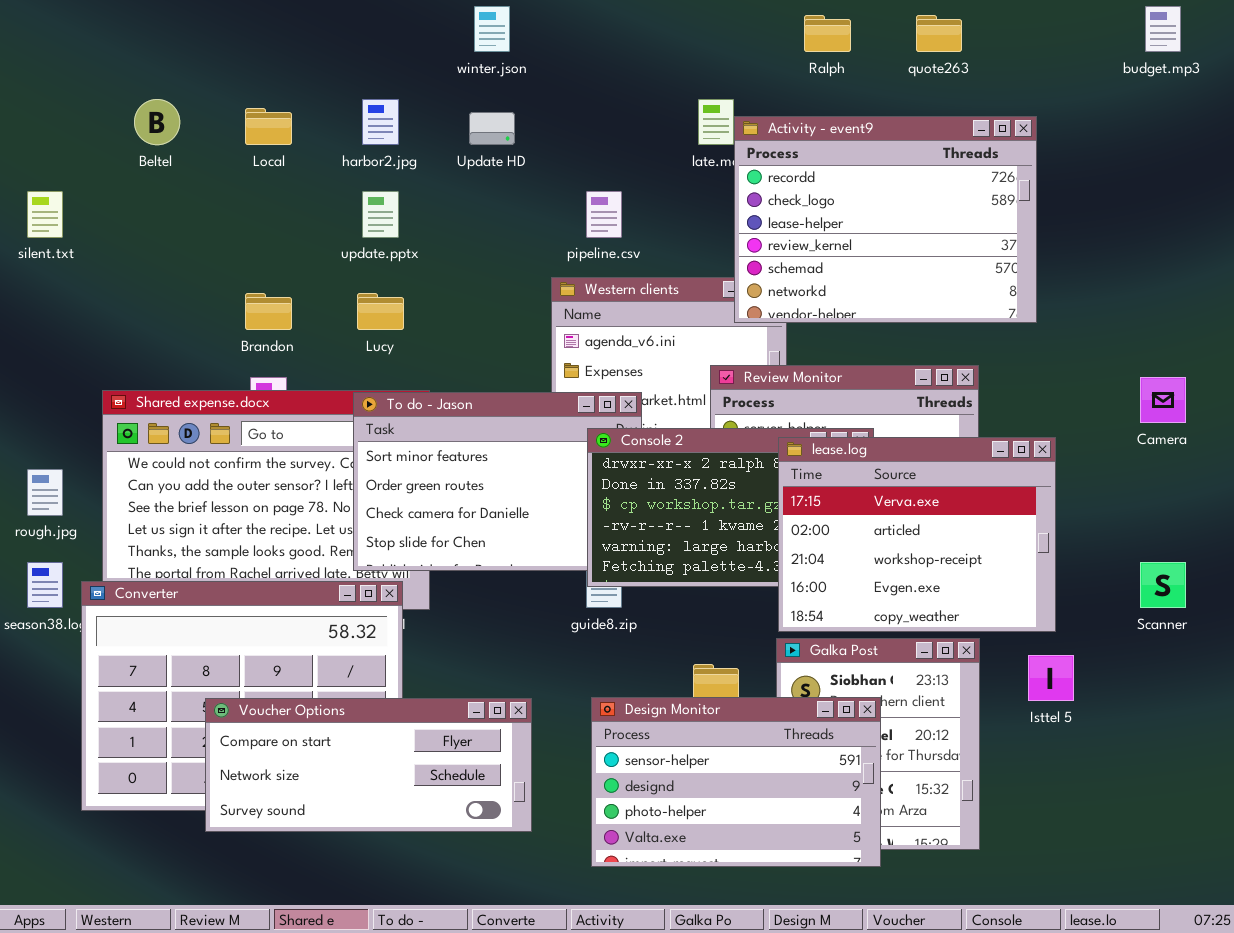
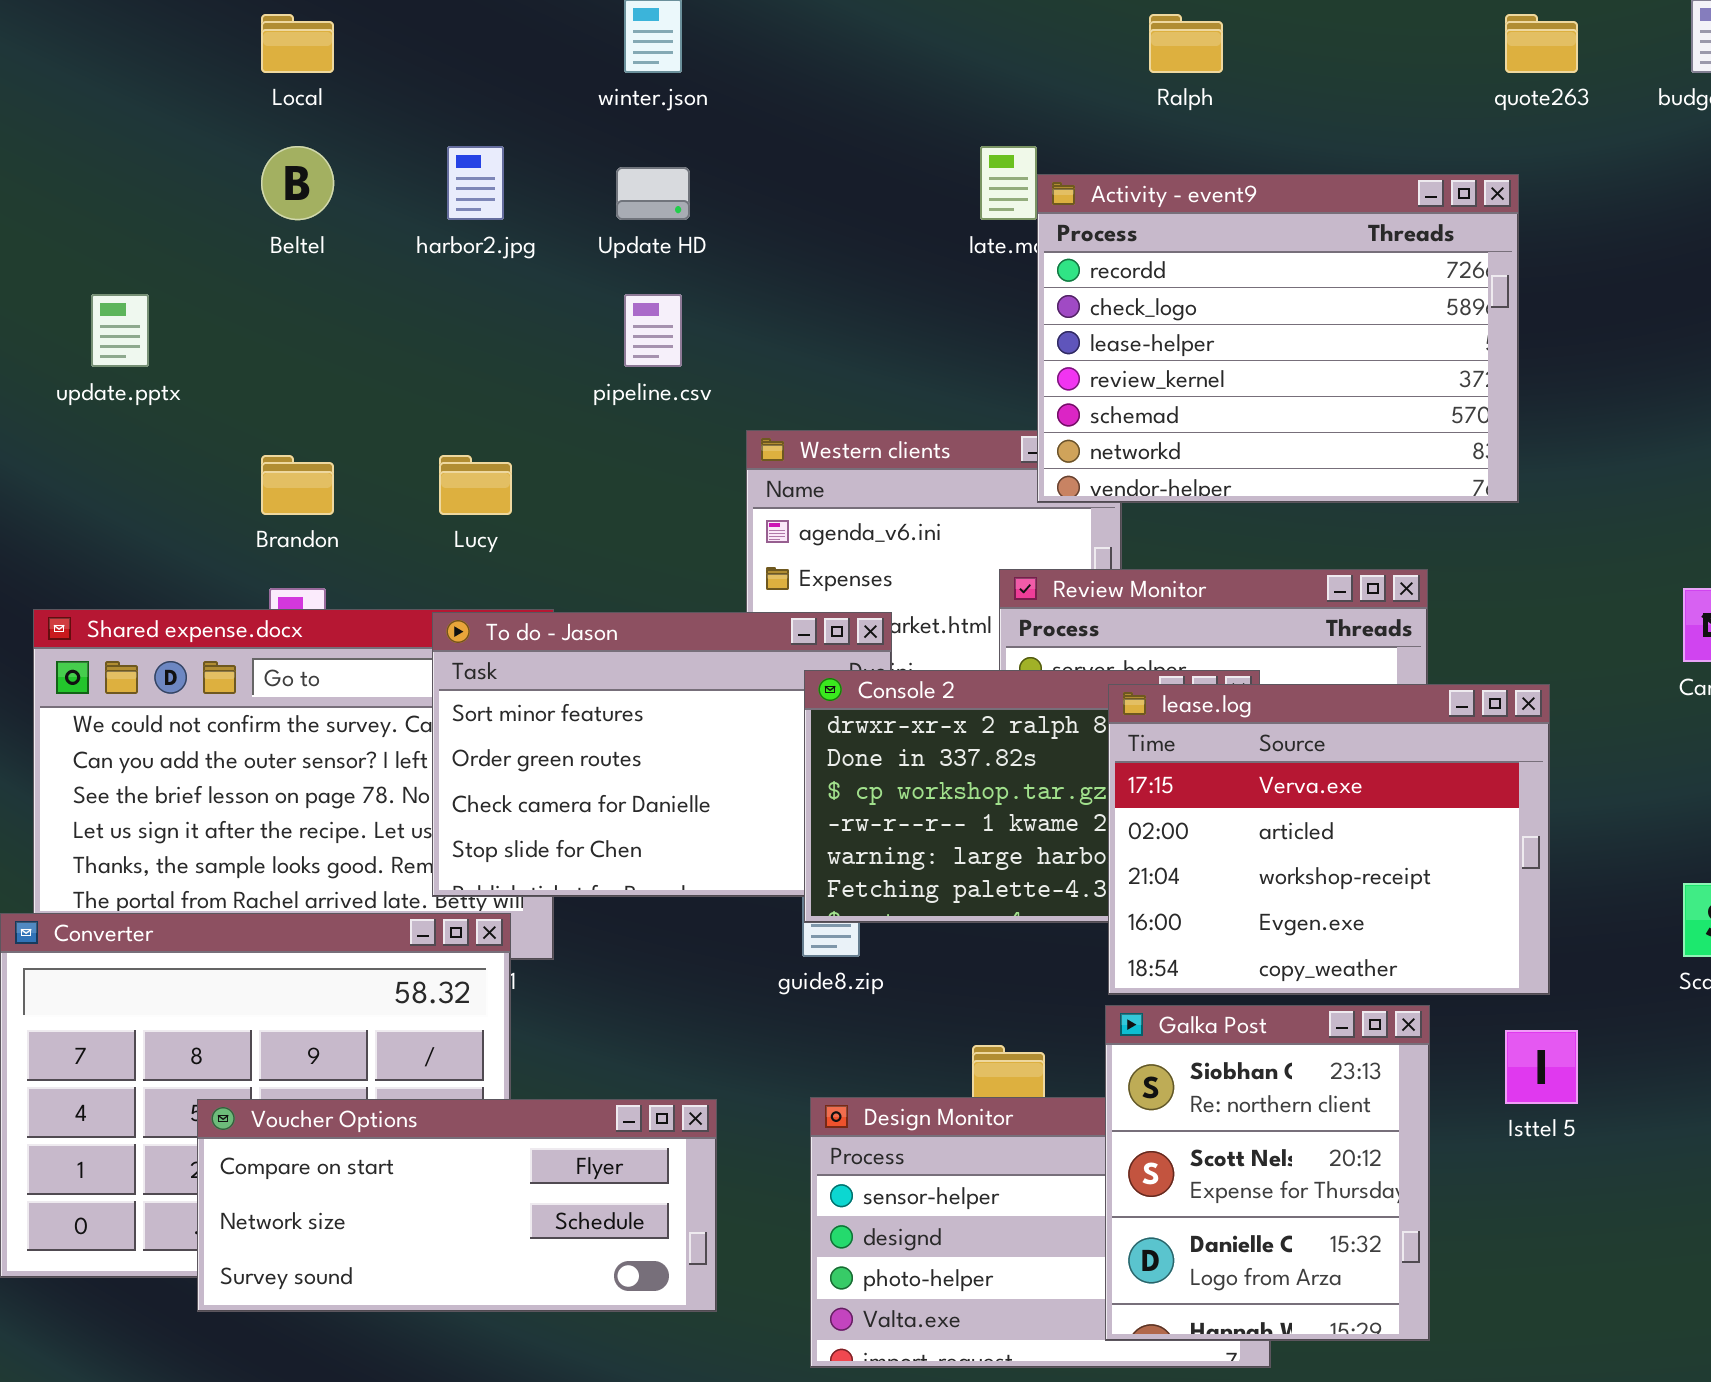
quote263: [916,15,962,52] -> [1505,14,1578,73], moved
Beltel: [134,99,180,145] -> [261,146,334,220], moved
Local: [245,108,292,145] -> [261,14,334,73], moved
update.pptx: [362,191,399,238] -> [91,294,149,367], moved
pipeline.csv: [586,191,622,238] -> [624,294,682,367], moved
Galka Post: [776,638,980,850] -> [1105,1005,1430,1341], raised

